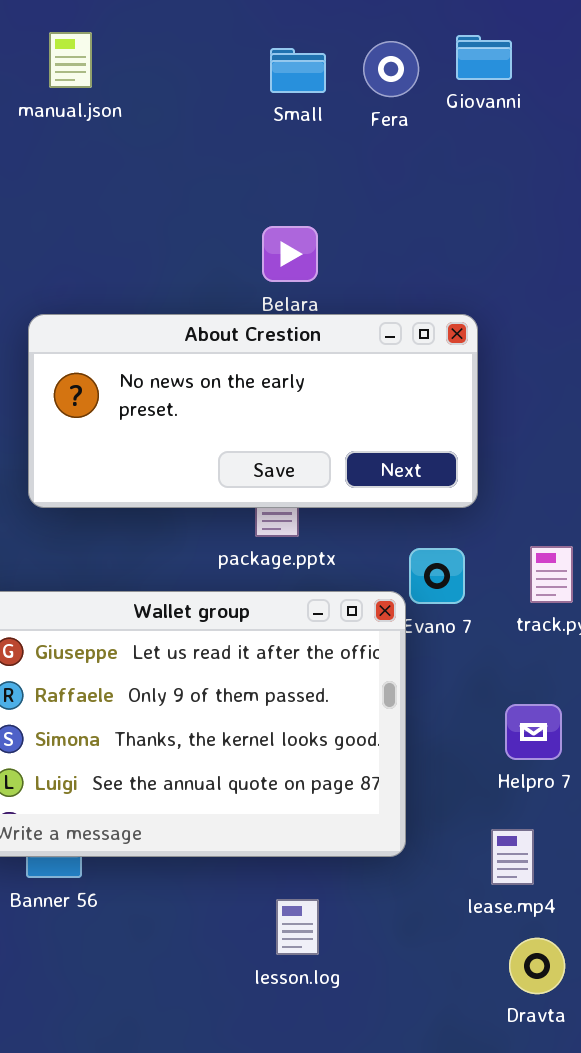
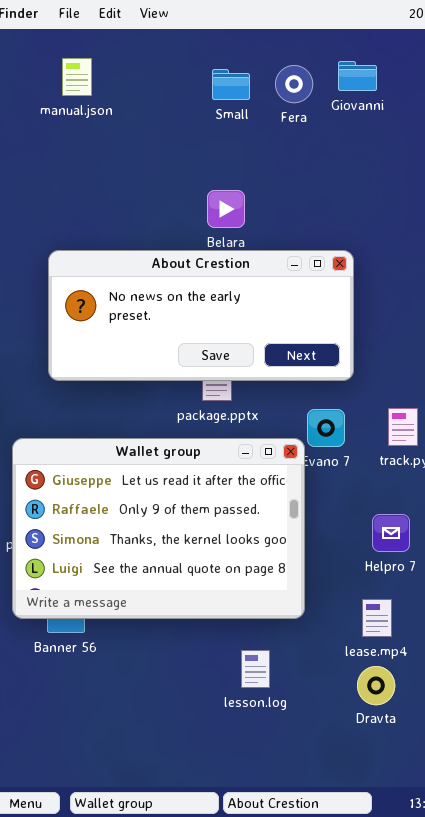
lesson.log: [276,899,319,955] -> [241,650,270,688], moved
Dravta: [509,938,565,994] -> [357,666,395,705], moved

